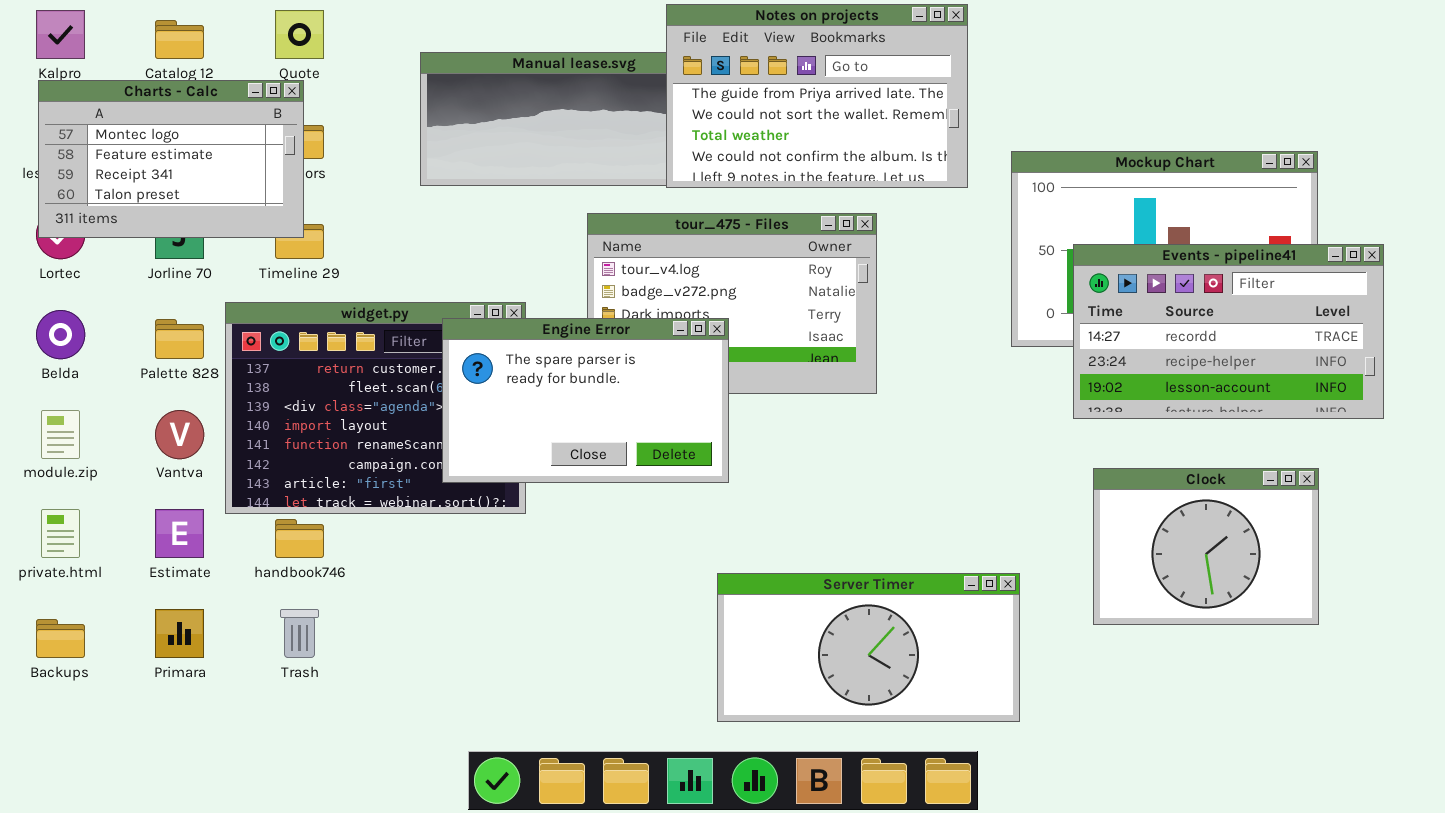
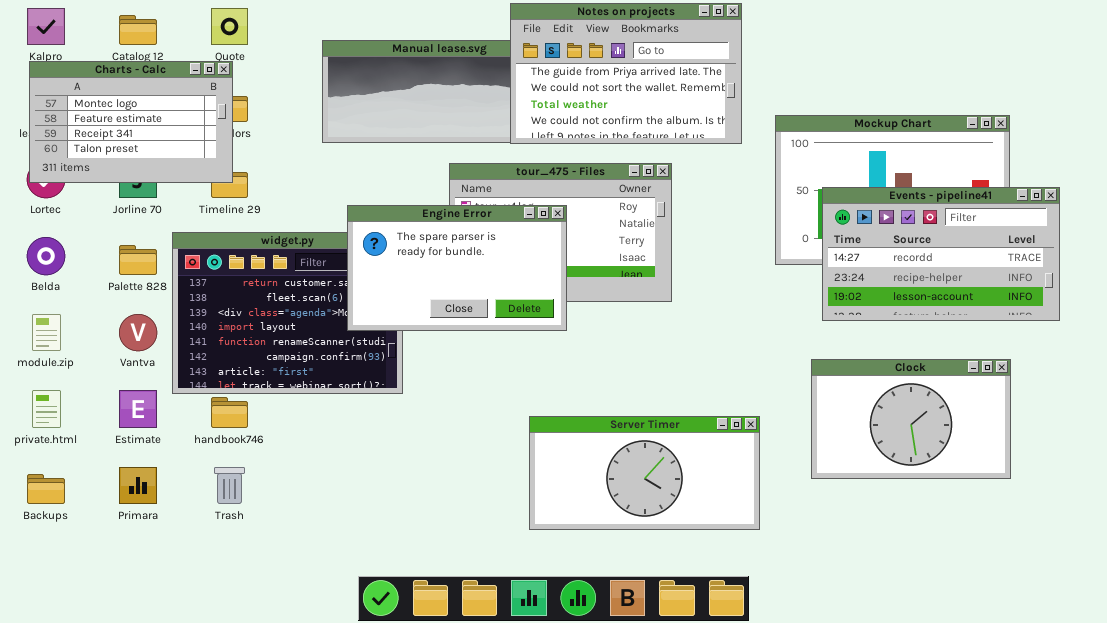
Engine Error: [442,318,729,483] -> [347,205,567,331], moved
Clock: [1093,468,1319,625] -> [811,359,1011,479], resized
Server Timer: [717,573,1020,722] -> [529,416,760,530], moved

